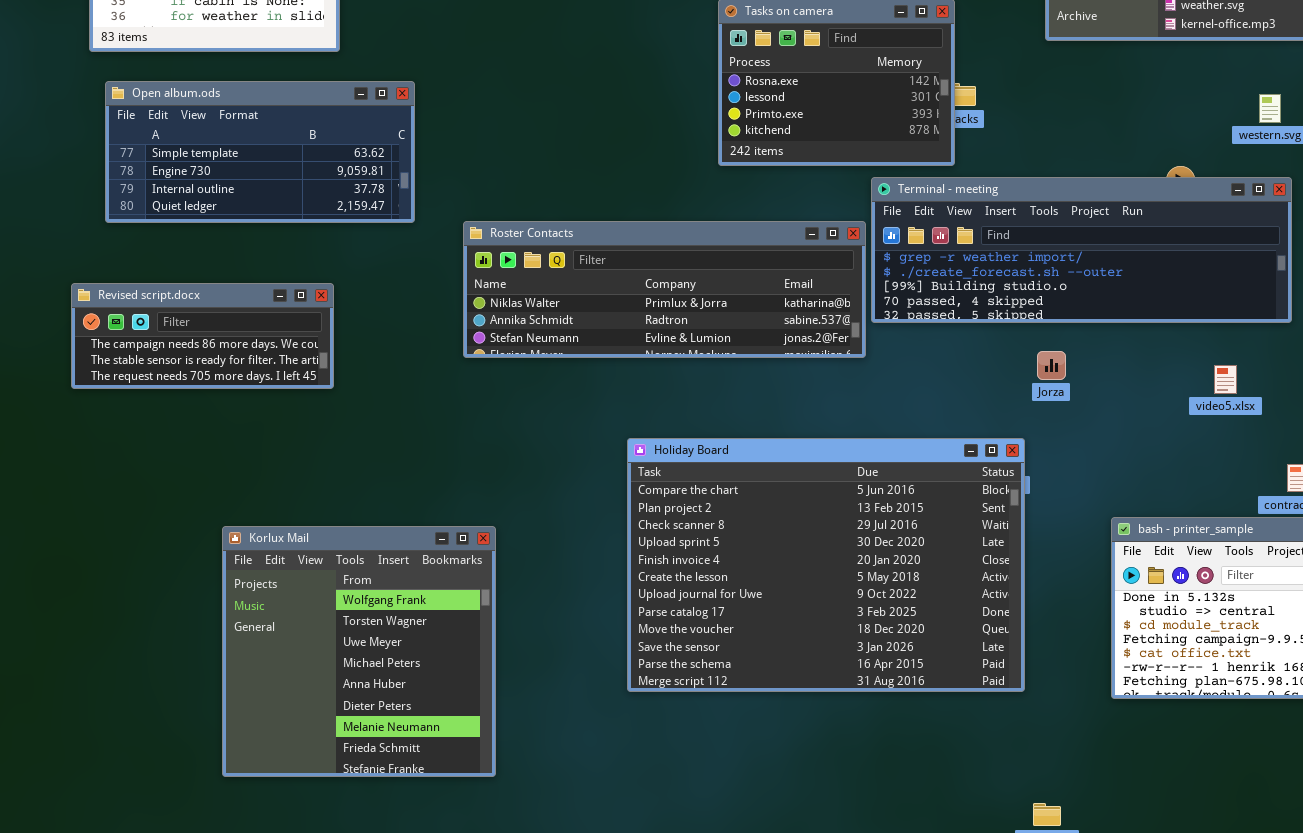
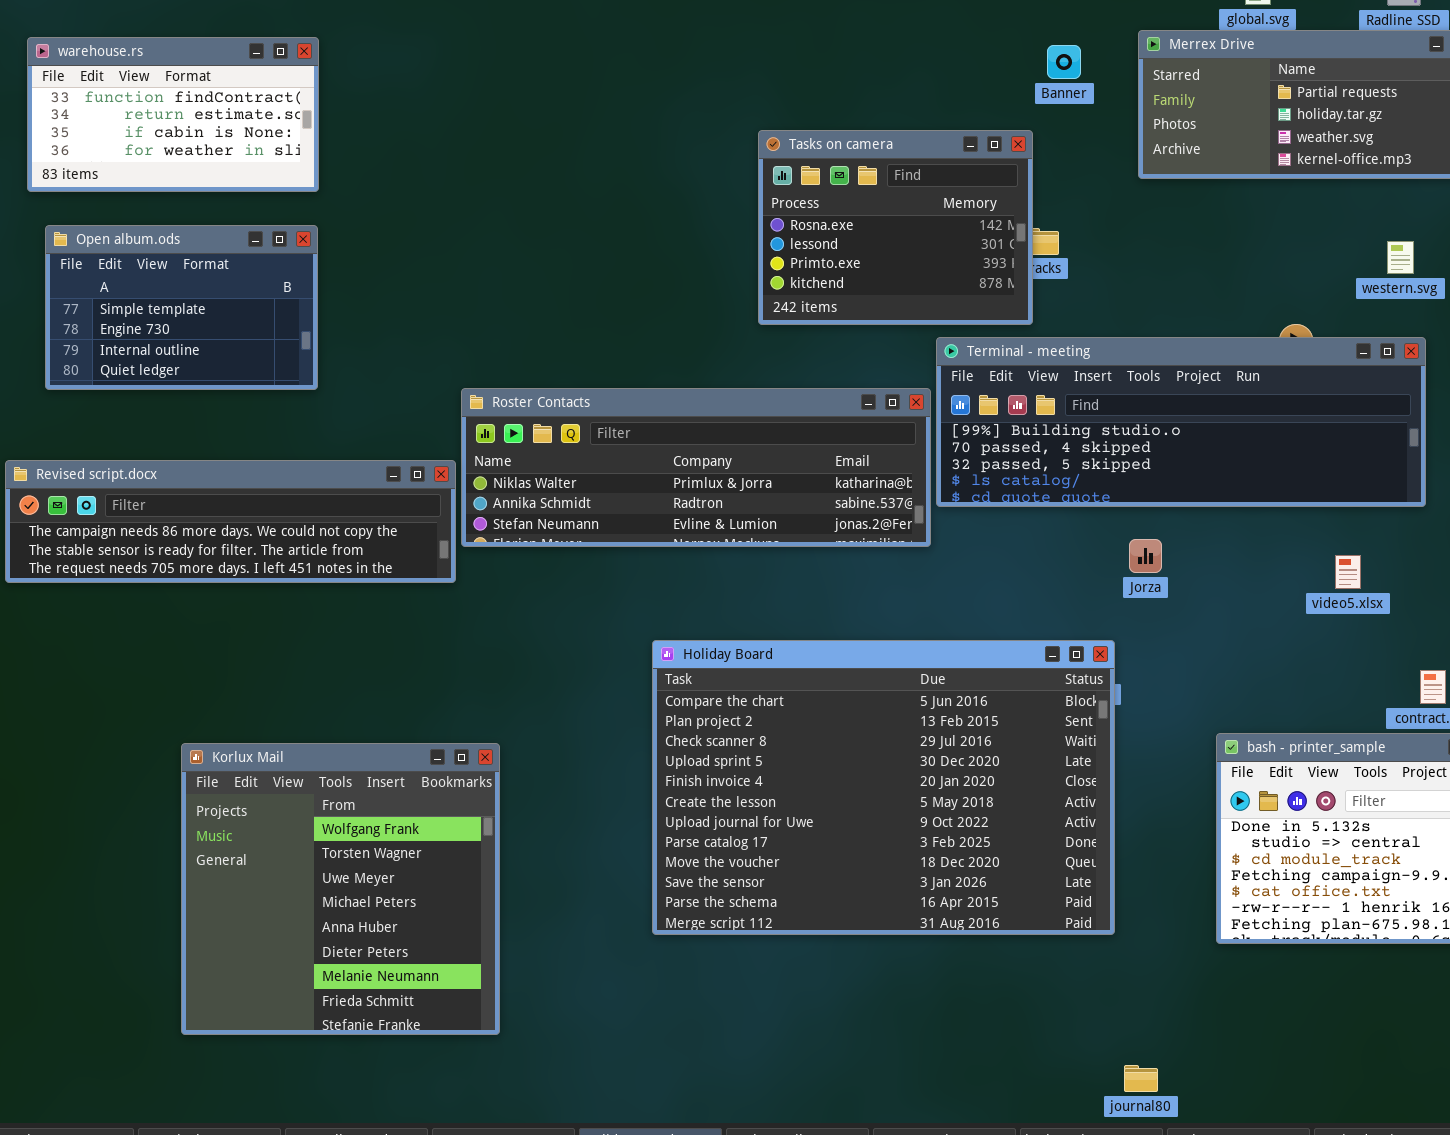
Open album.ods: [105,81,415,223] -> [45,225,318,390], resized
Terminal - meeting: [871,177,1292,323] -> [936,337,1426,507], scrolled down 2 rows
Revised script.docx: [71,283,334,389] -> [5,460,456,583], resized

